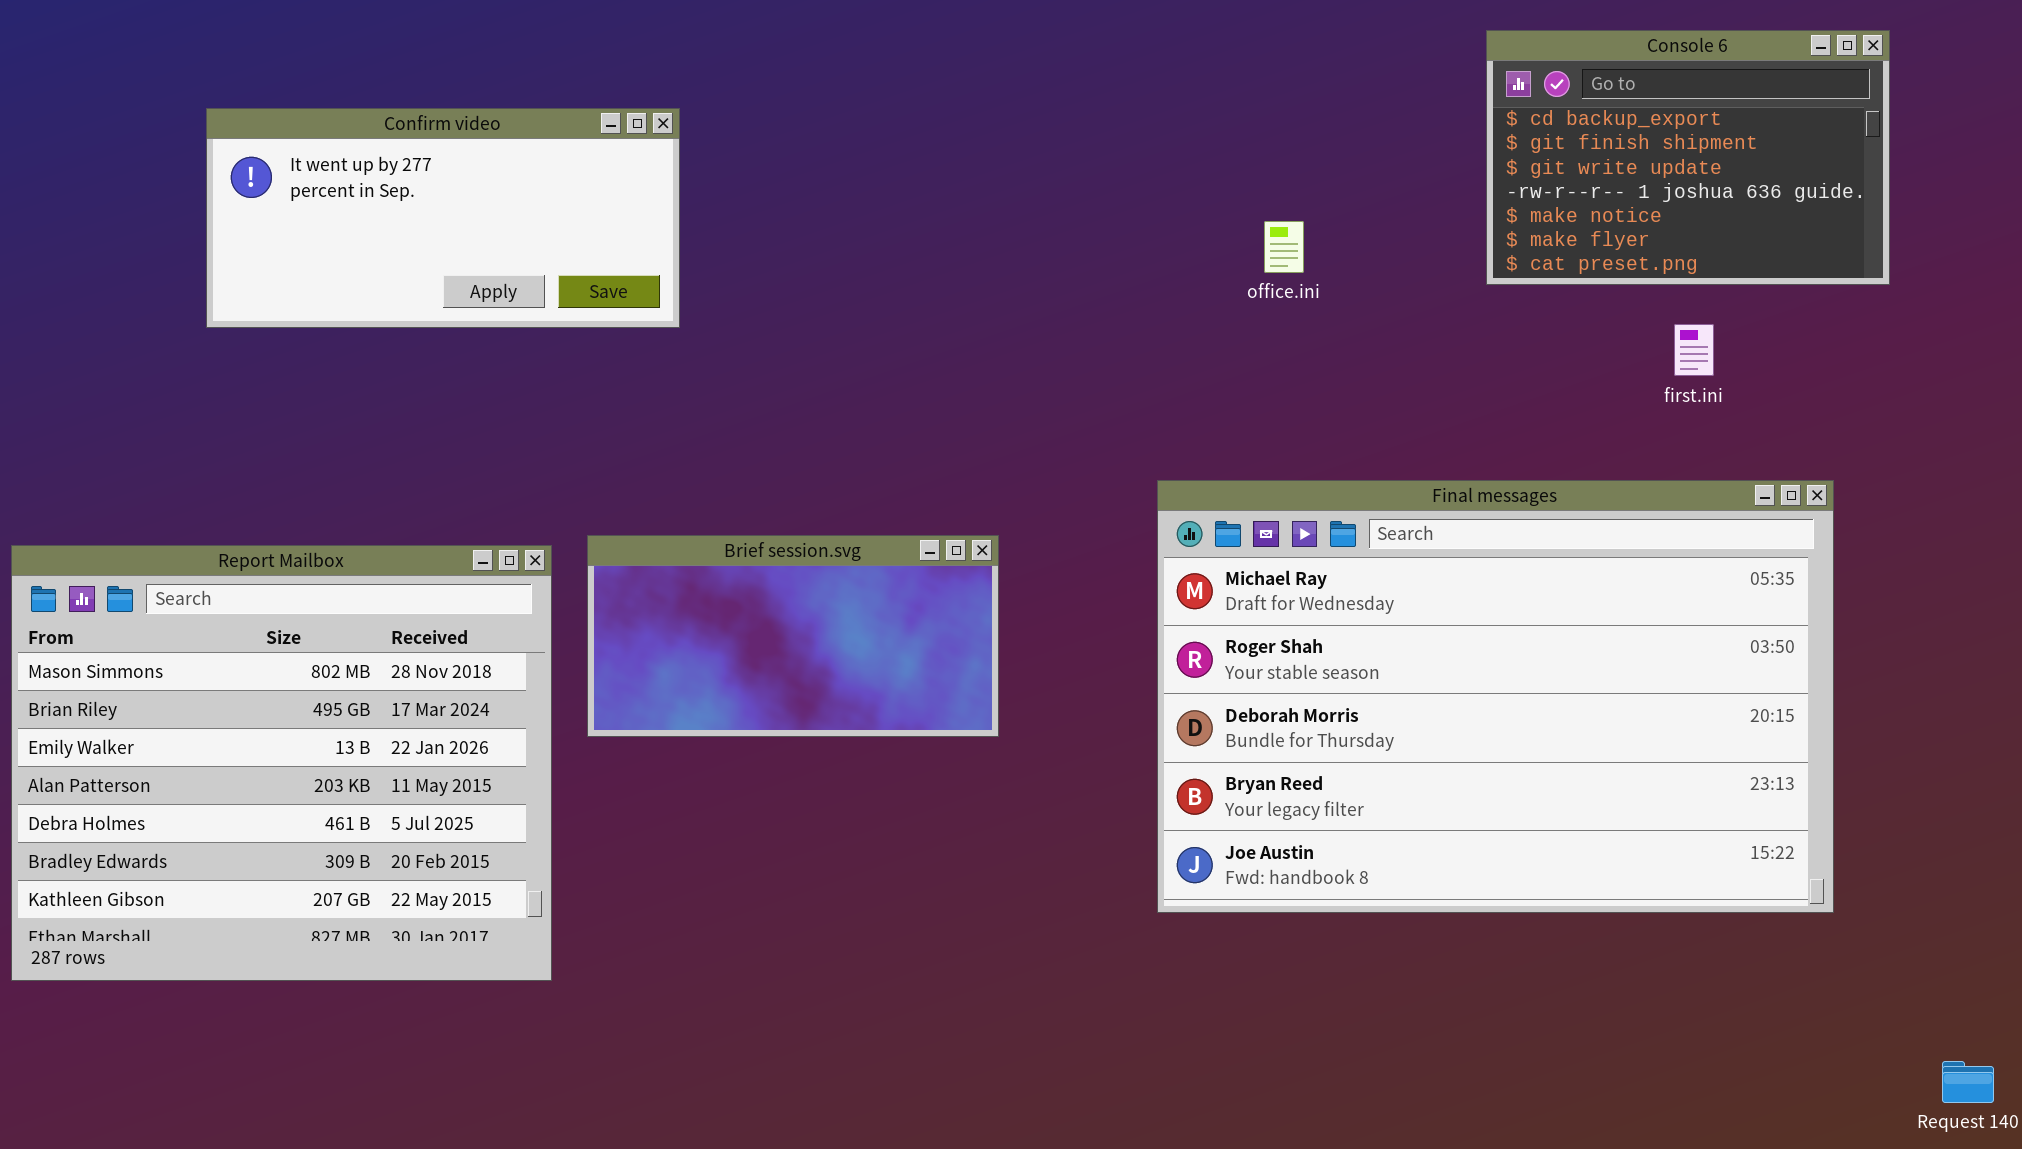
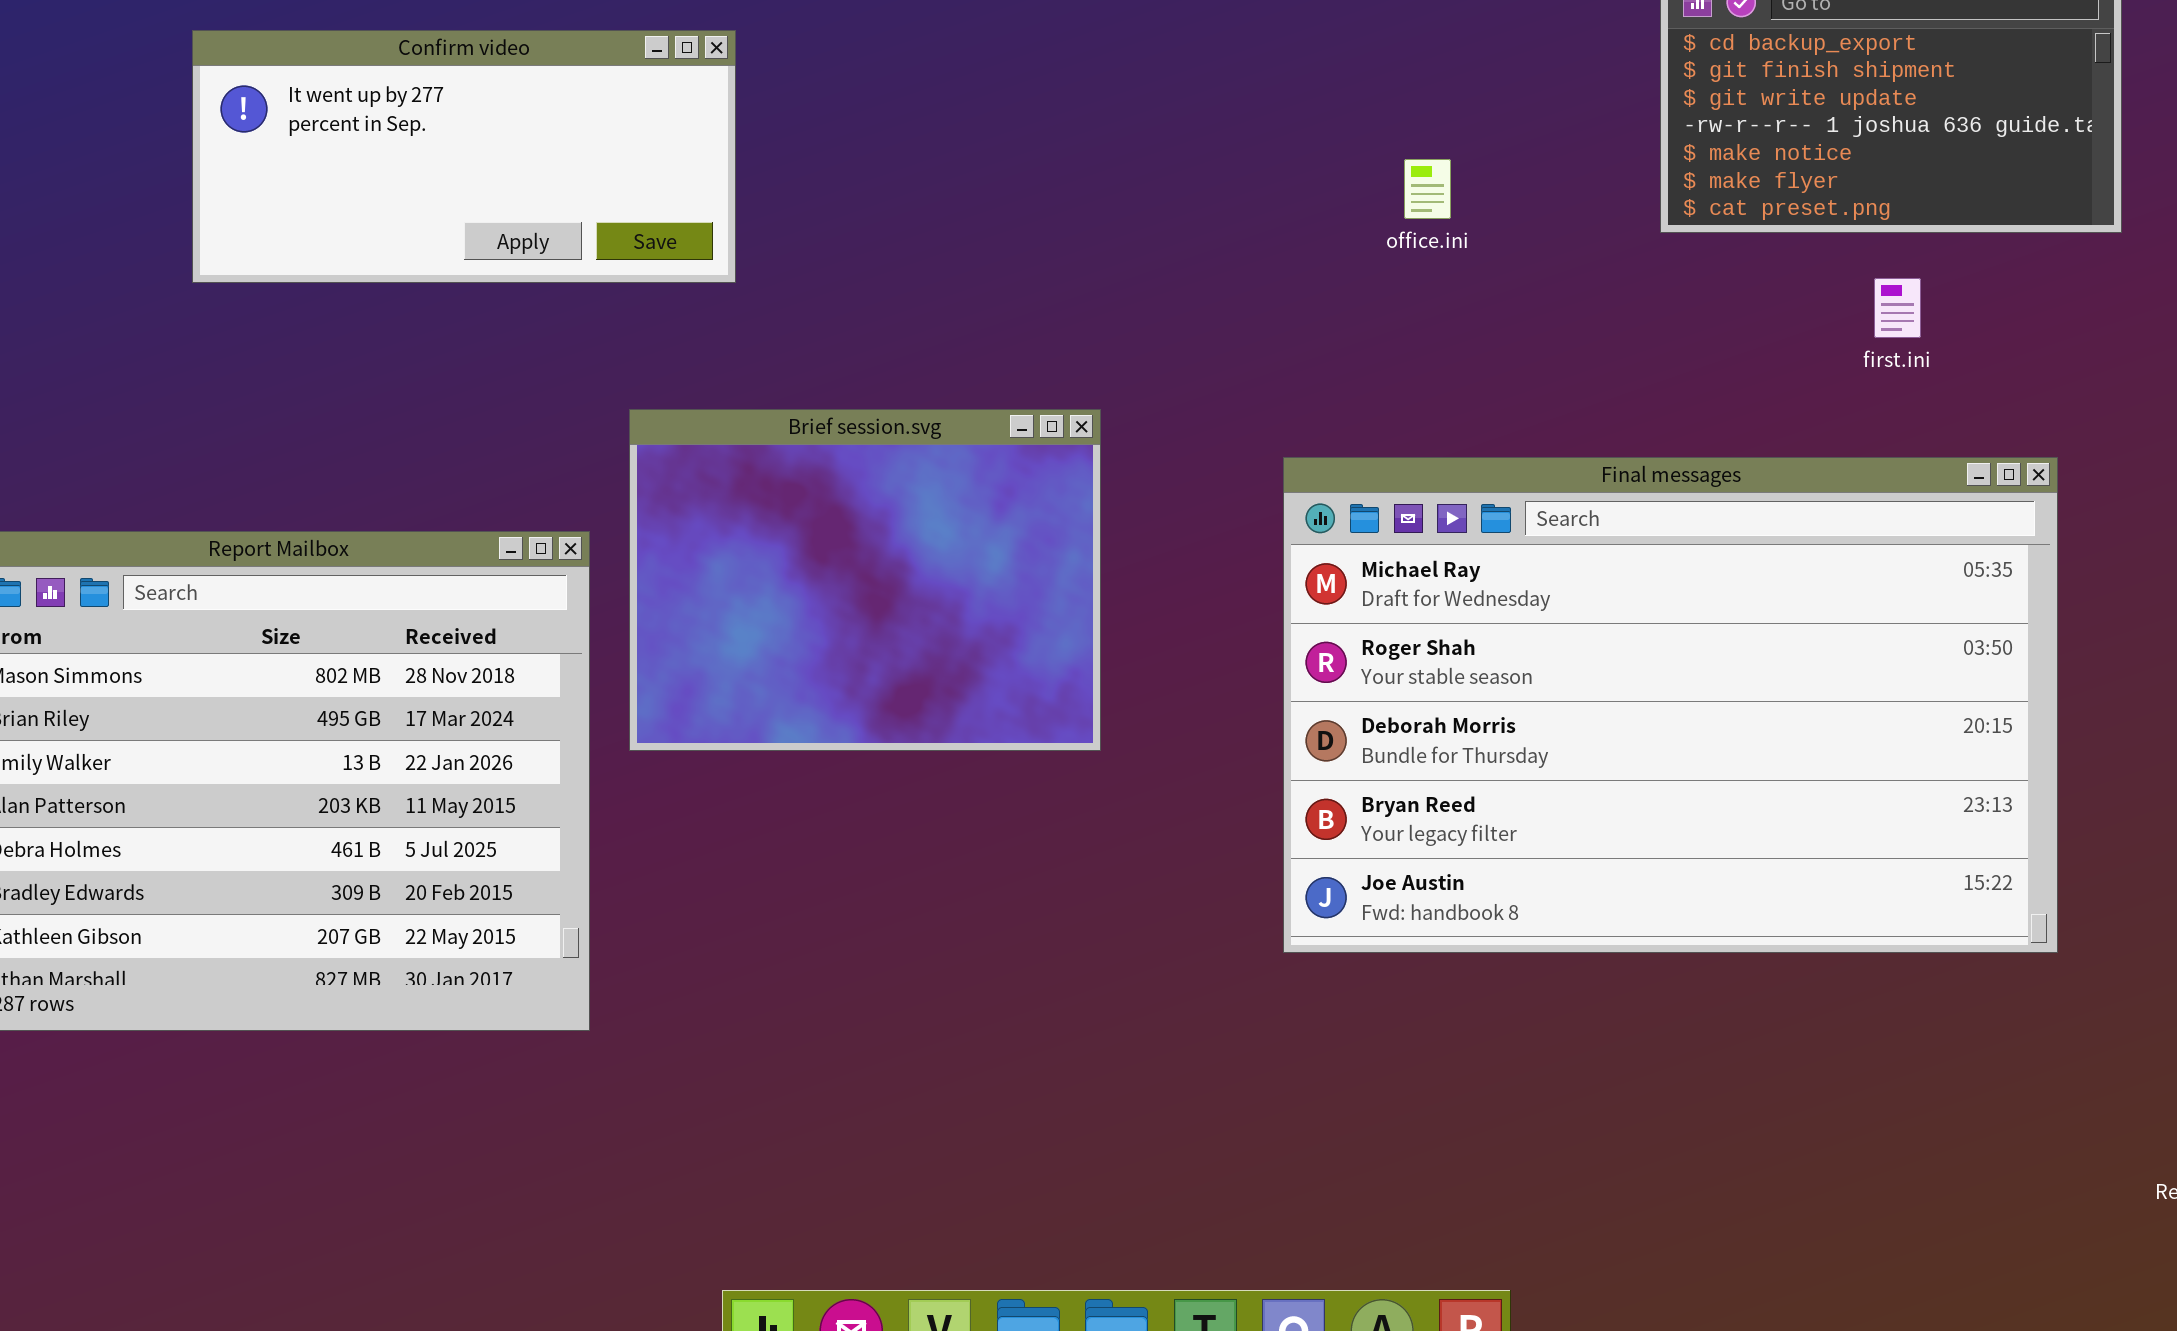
Brief session.svg: [587,535,999,737] -> [629,409,1101,751], resized

